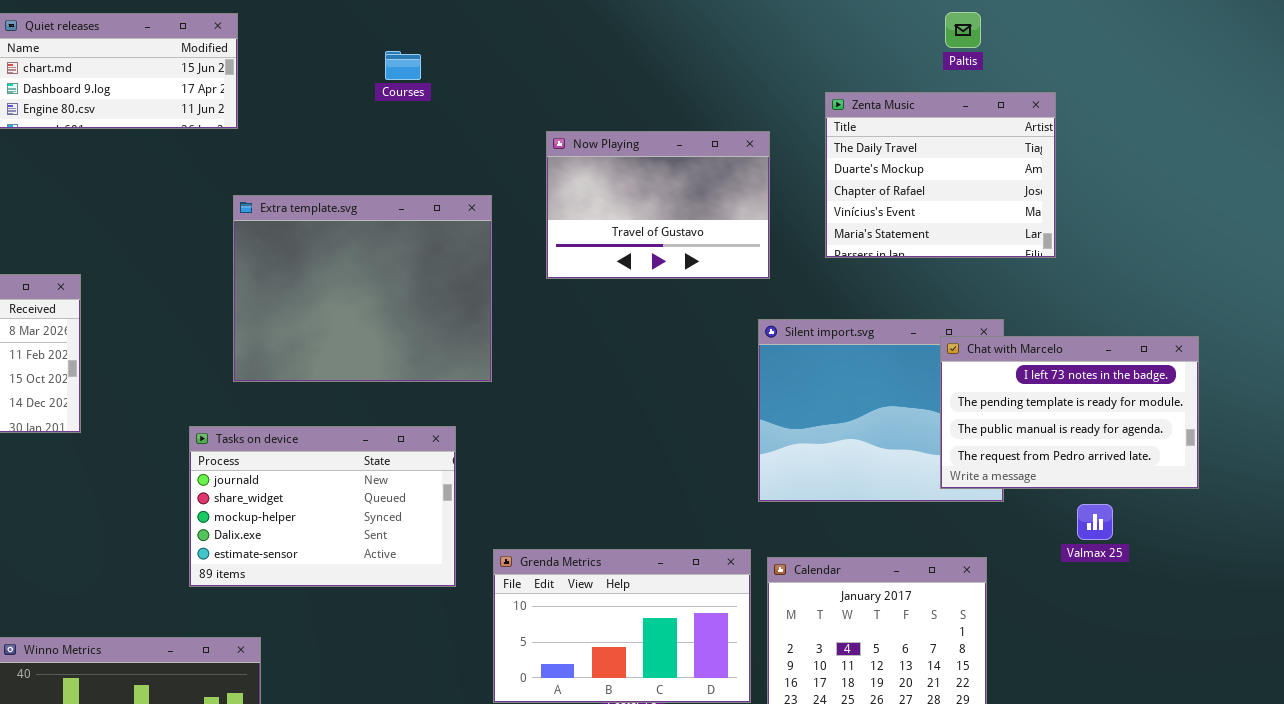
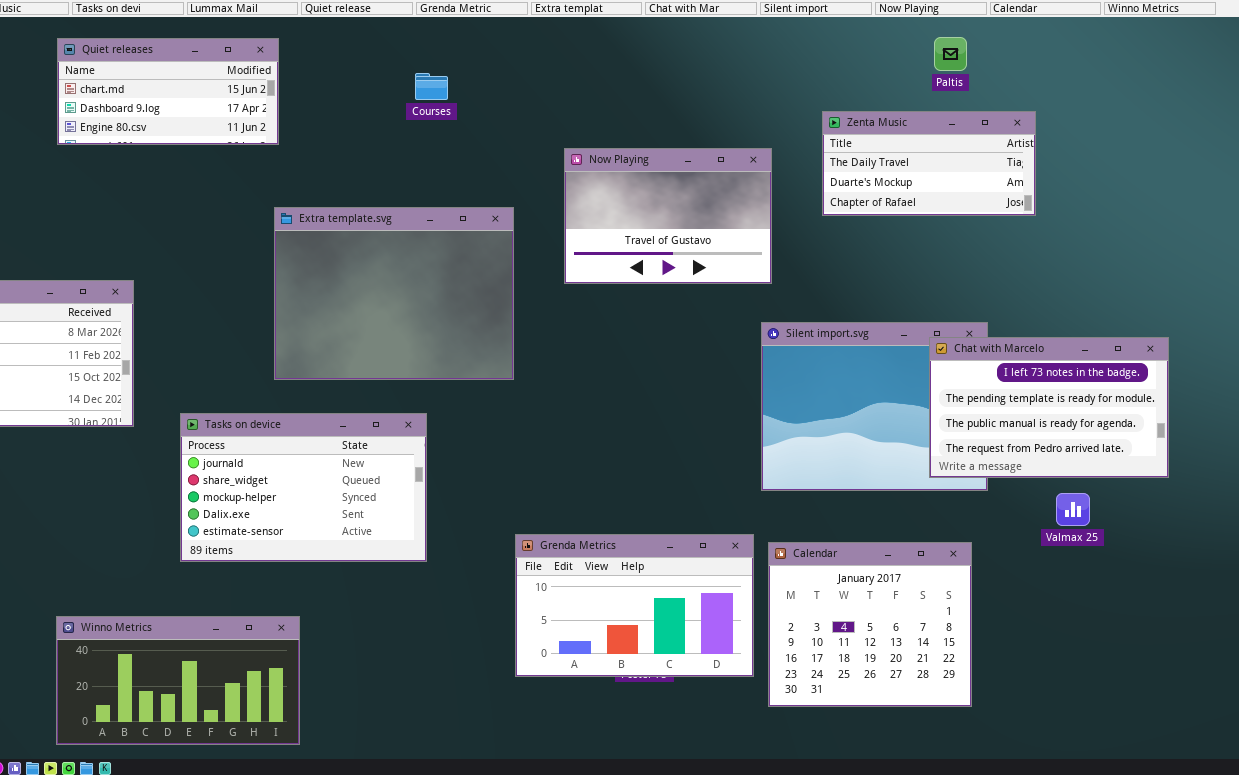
Zenta Music: [825,92,1056,258] -> [822,111,1036,216], resized
Tasks on device: [189,426,456,587] -> [180,413,427,562], moved

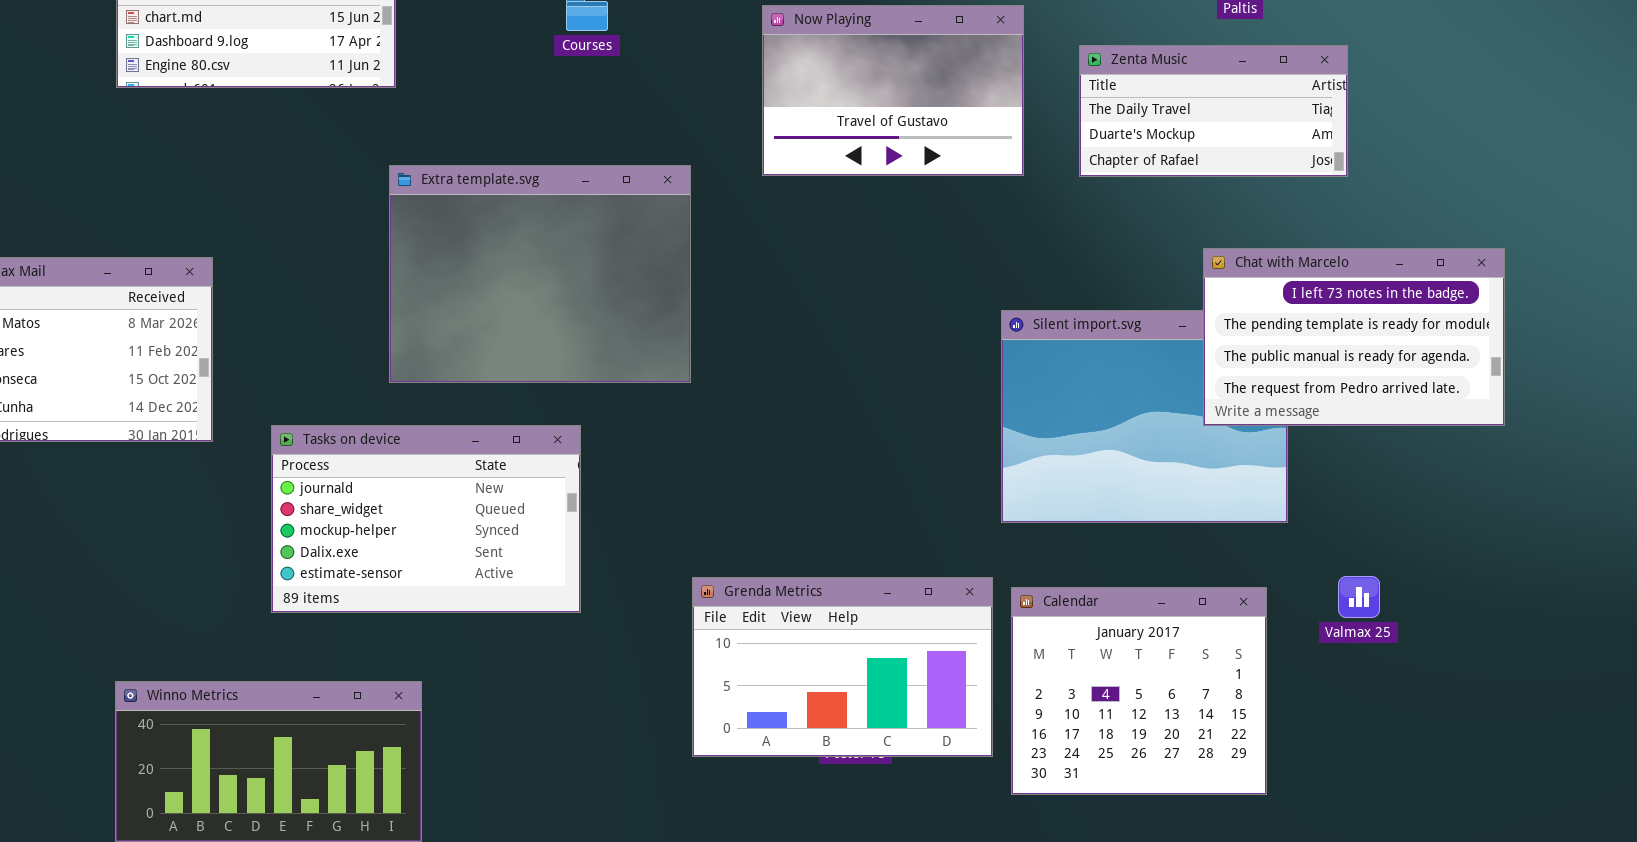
Now Playing: [564,148,772,284] -> [762,5,1024,176], moved
Chat with Marcelo: [929,337,1169,478] -> [1203,248,1505,426], moved
Valmax 25: [1056,493,1090,526] -> [1338,576,1380,618], moved

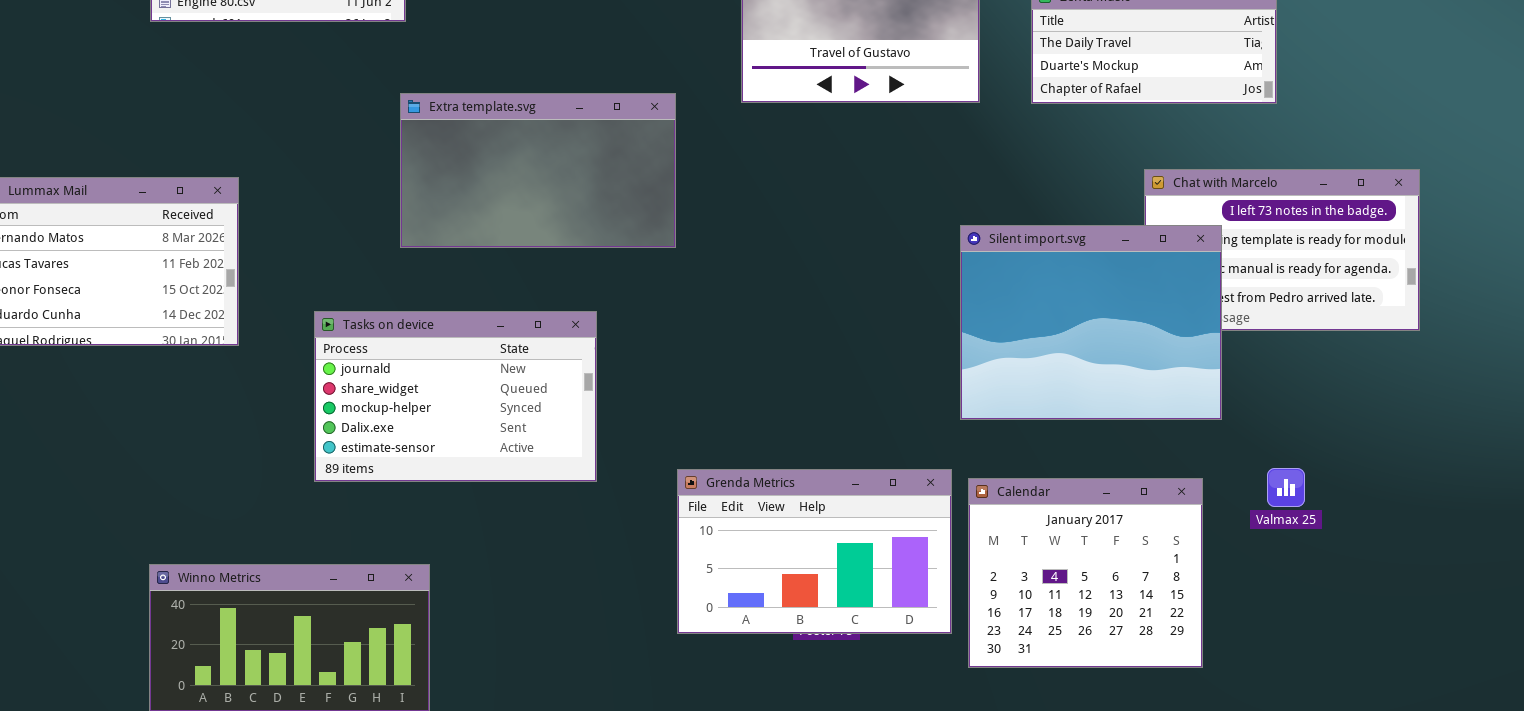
Extra template.svg: [389,165,691,383] -> [400,93,676,248], resized
Silent import.svg: [1001,310,1288,523] -> [960,225,1222,420], raised
Tasks on device: [271,425,581,613] -> [314,311,597,482], moved

